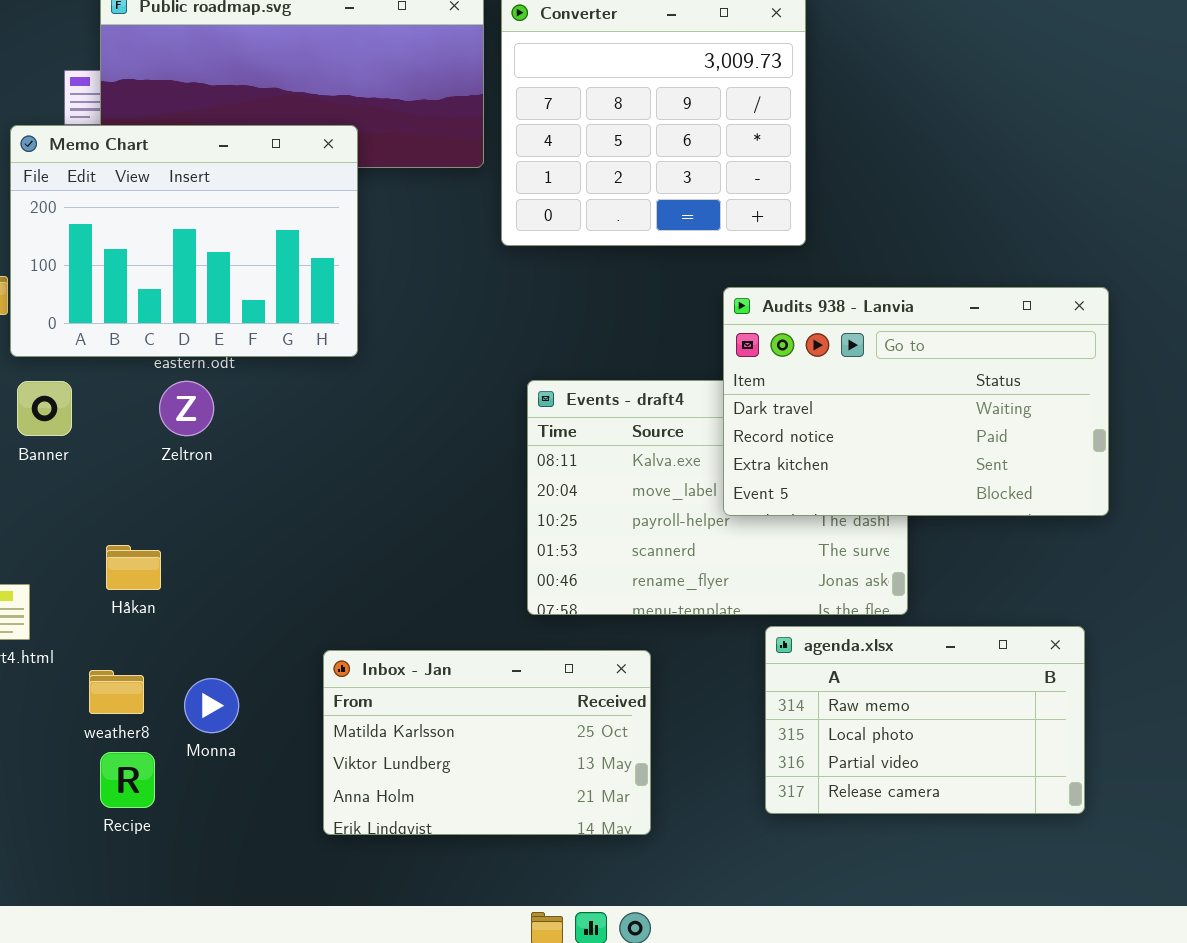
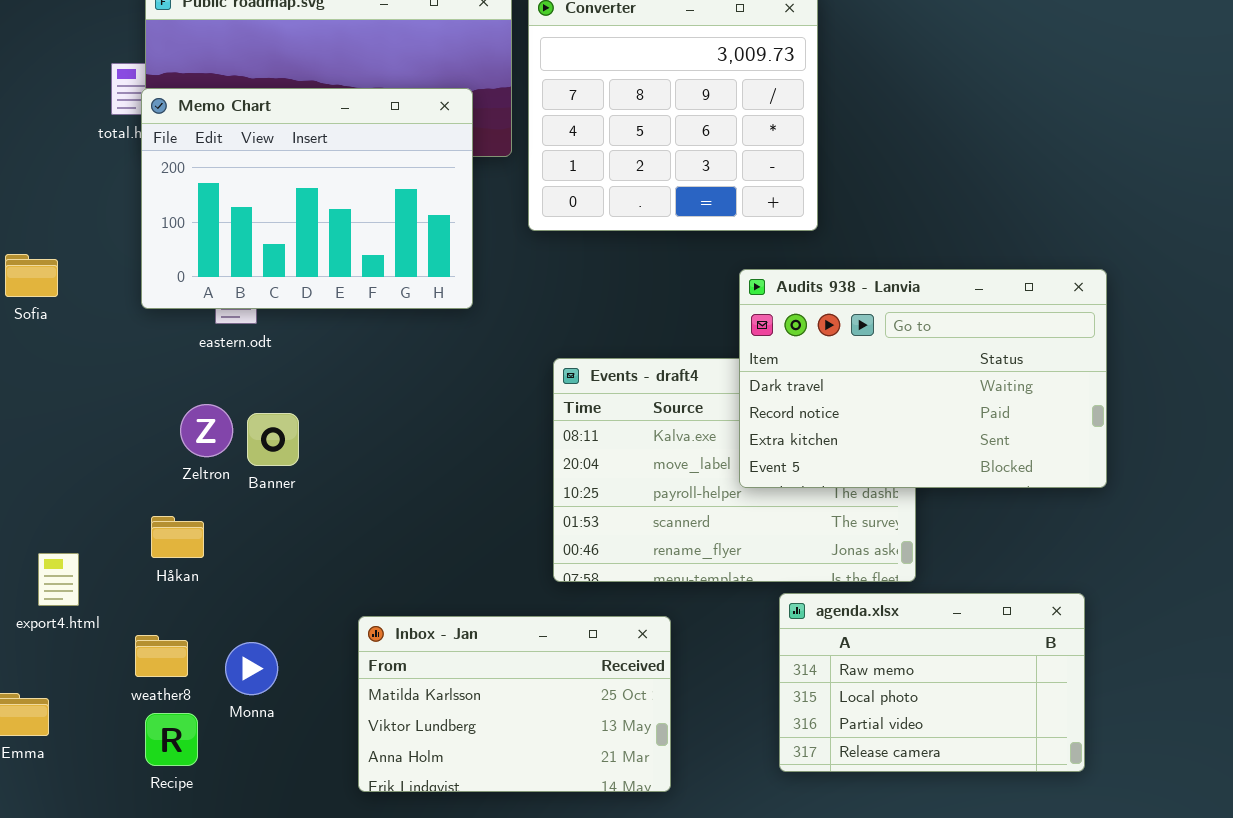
Memo Chart: [10,125,358,357] -> [141,88,473,309], moved
Banner: [17,381,72,436] -> [247,413,299,466], moved
Zeltron: [159,381,214,436] -> [180,404,233,457], moved

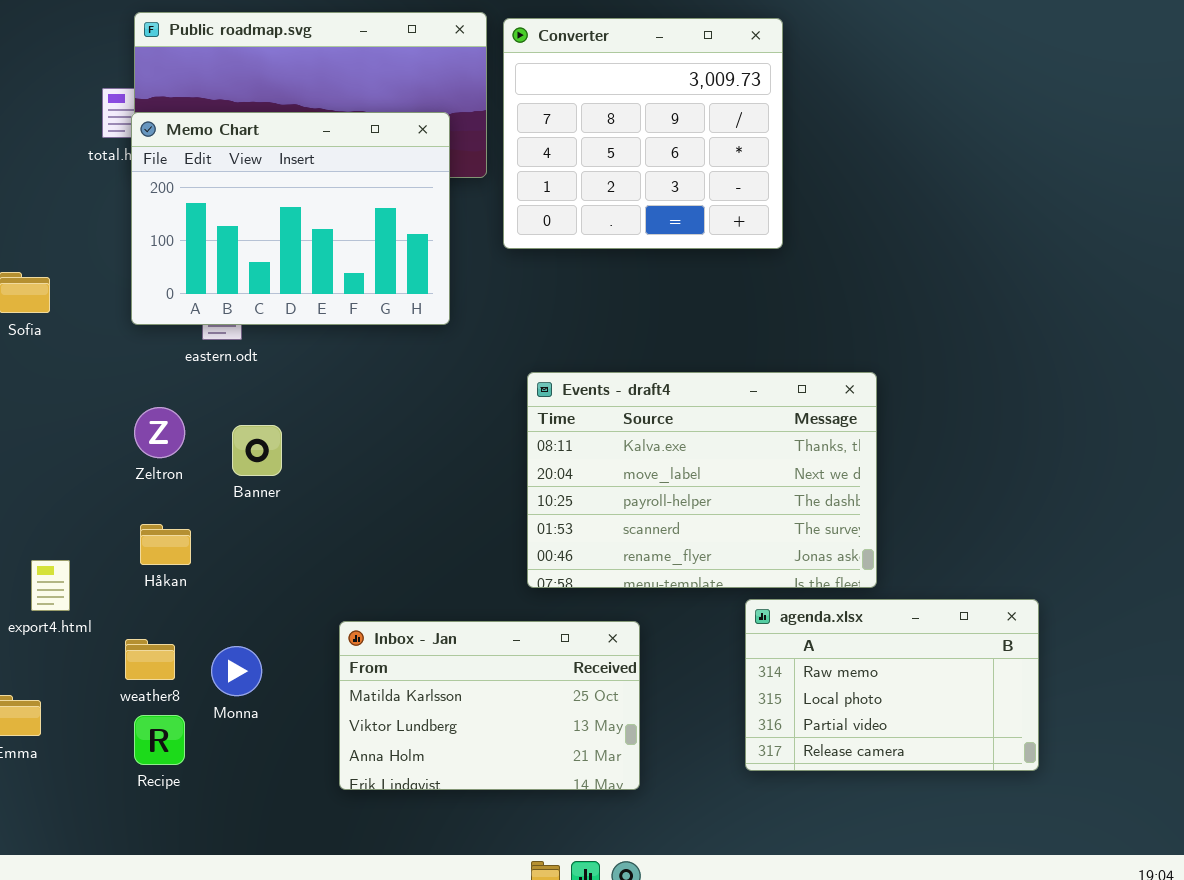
Audits 938 - Lanvia: [739,269,1107,488] -> none, closed
Zeltron: [180,404,233,457] -> [134,407,185,458], moved

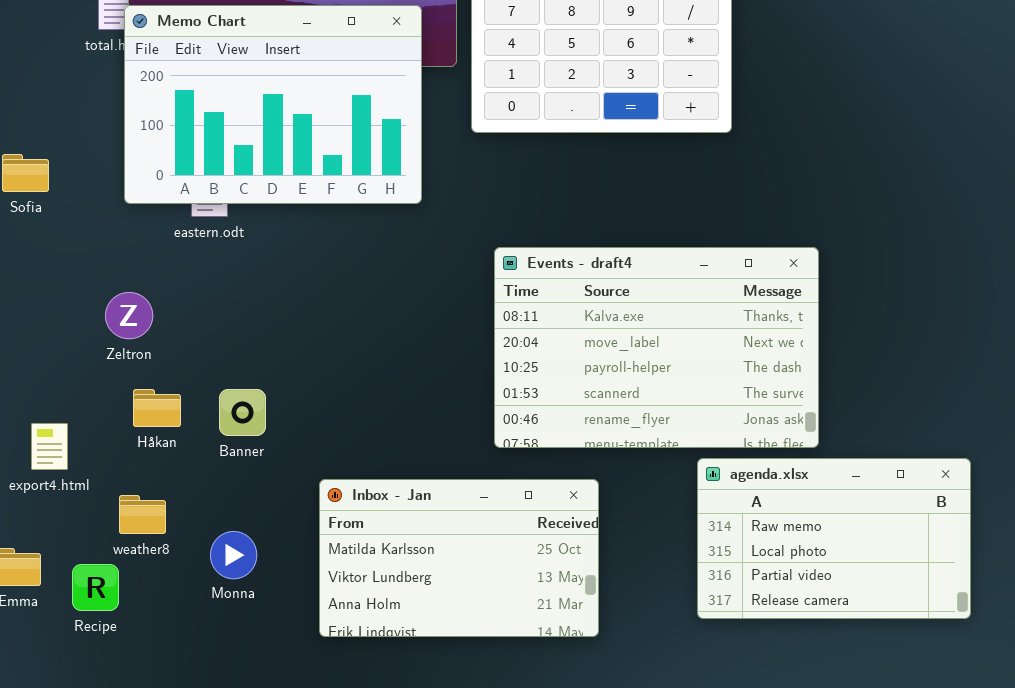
Zeltron: [134,407,185,458] -> [105,292,153,339], moved
Banner: [232,425,282,476] -> [219,389,266,436], moved
Monna: [211,646,262,696] -> [210,531,257,579], moved
Recipe: [134,715,185,765] -> [72,564,119,611], moved

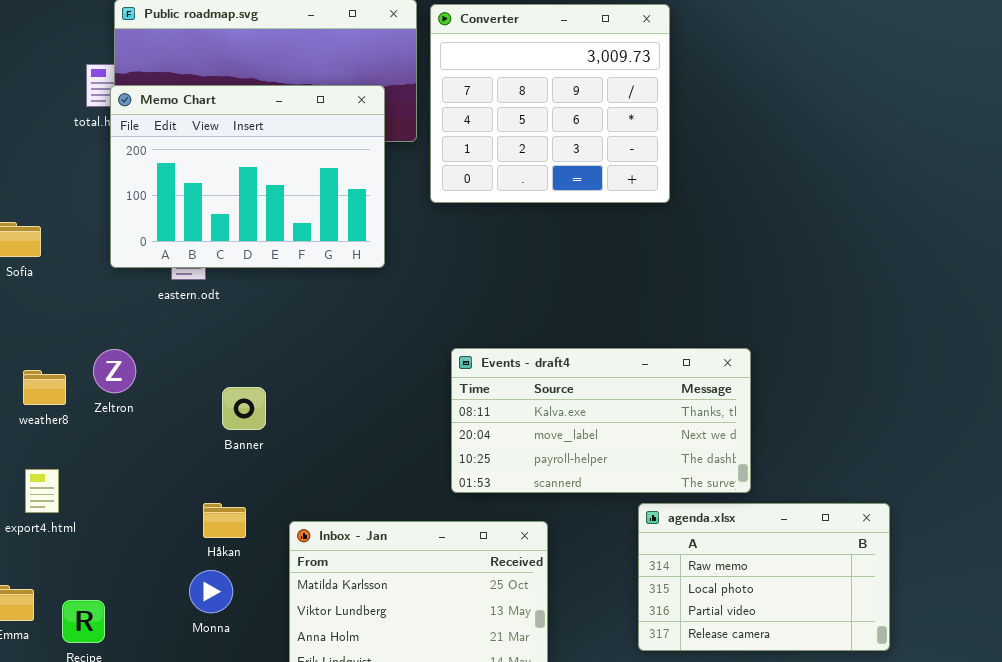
Events - draft4: [494,247,819,448] -> [451,348,751,493], resized
Håkan: [133,389,181,427] -> [203,503,246,538], moved
Banner: [219,389,266,436] -> [222,387,266,430], moved
weather8: [119,495,166,534] -> [23,370,66,405], moved

